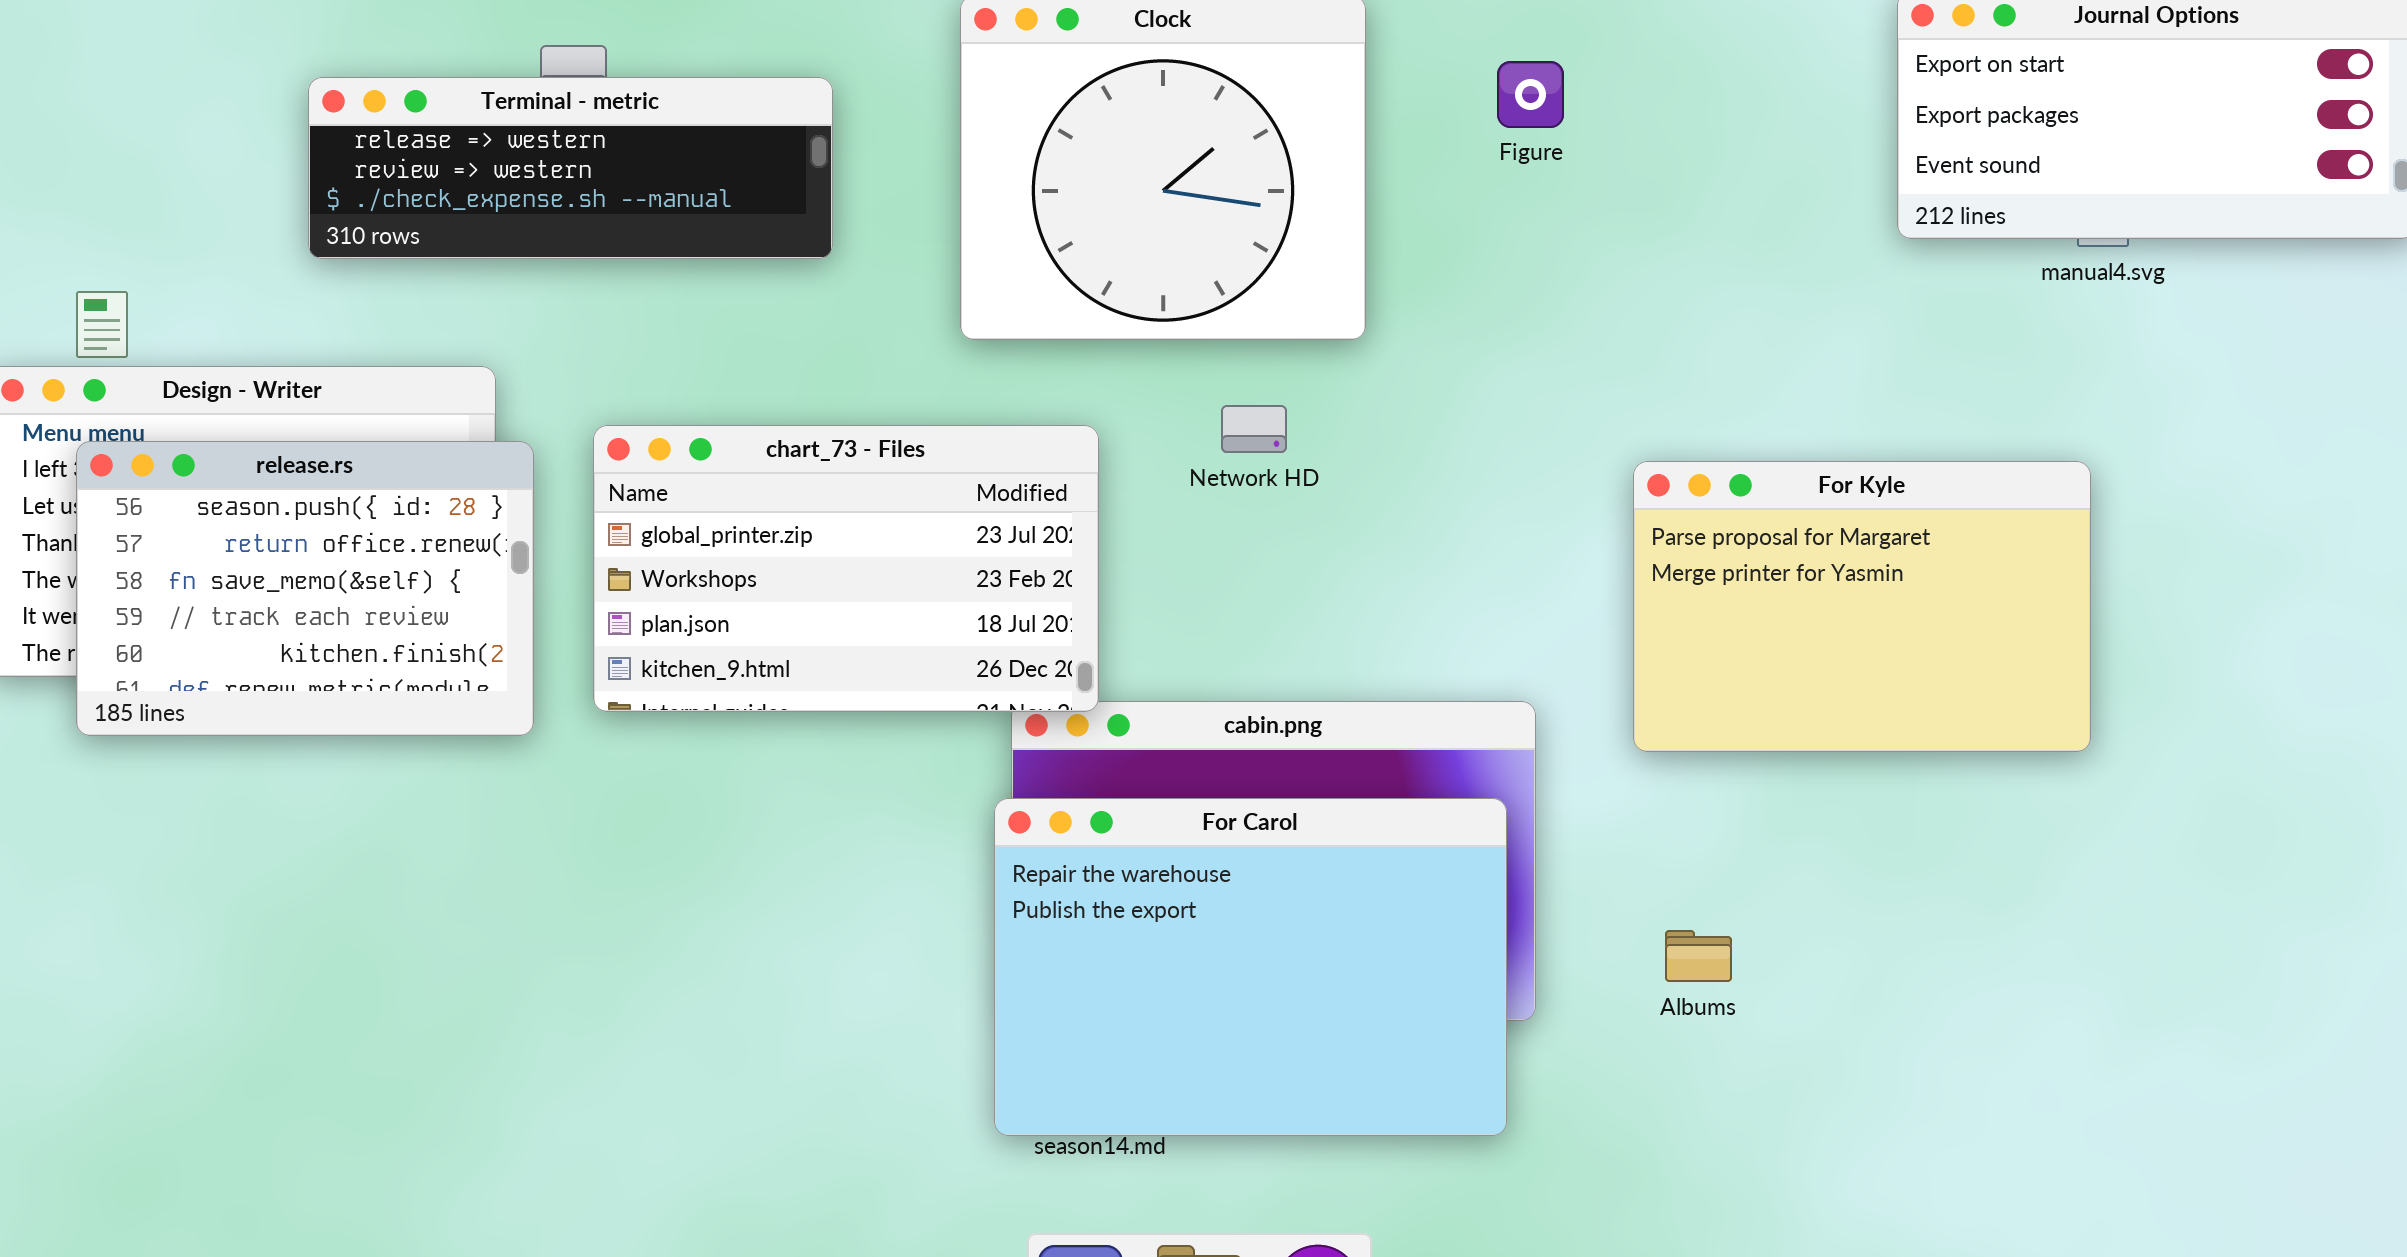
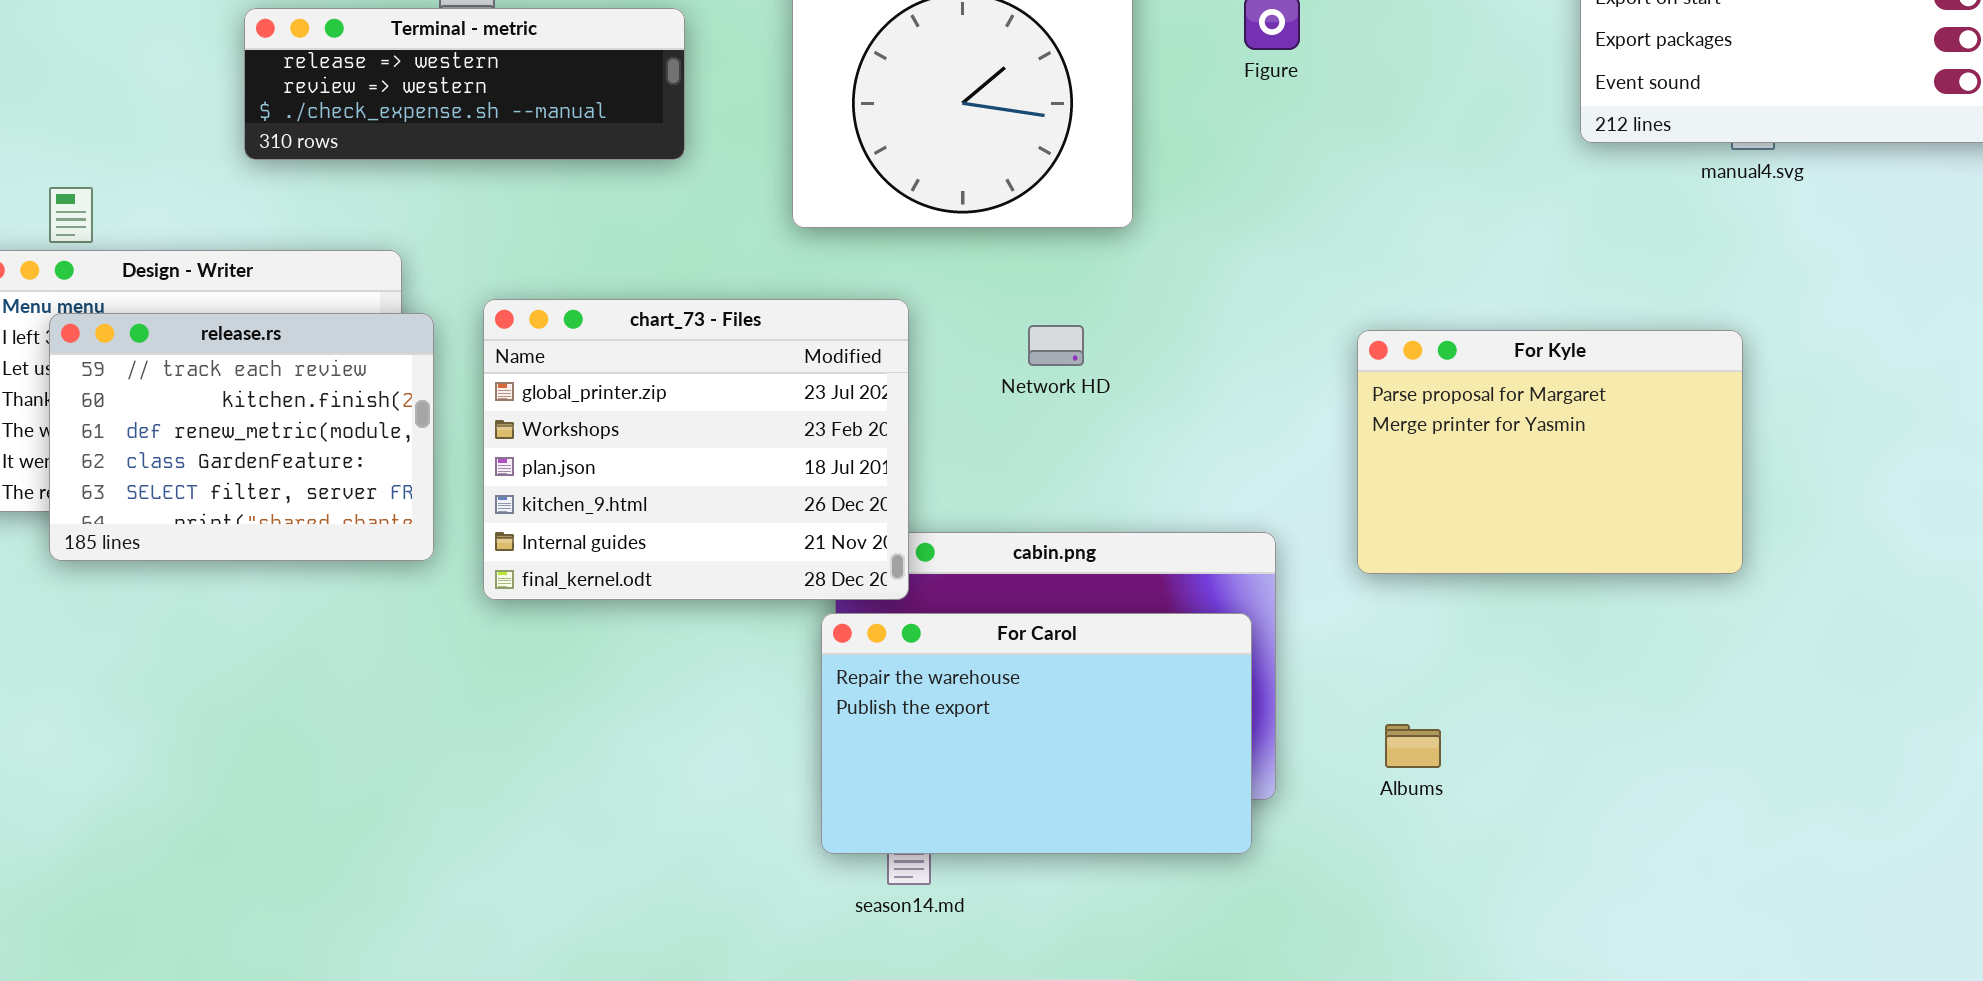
Network HD: [1221,405,1287,453] -> [1028,325,1084,366], moved
chart_73 - Files: [593,425,1099,712] -> [483,299,909,600], resized
release.rs: [76,441,534,736] -> [49,313,434,561], scrolled down 3 rows
For Carol: [994,798,1507,1136] -> [821,613,1252,854], resized

